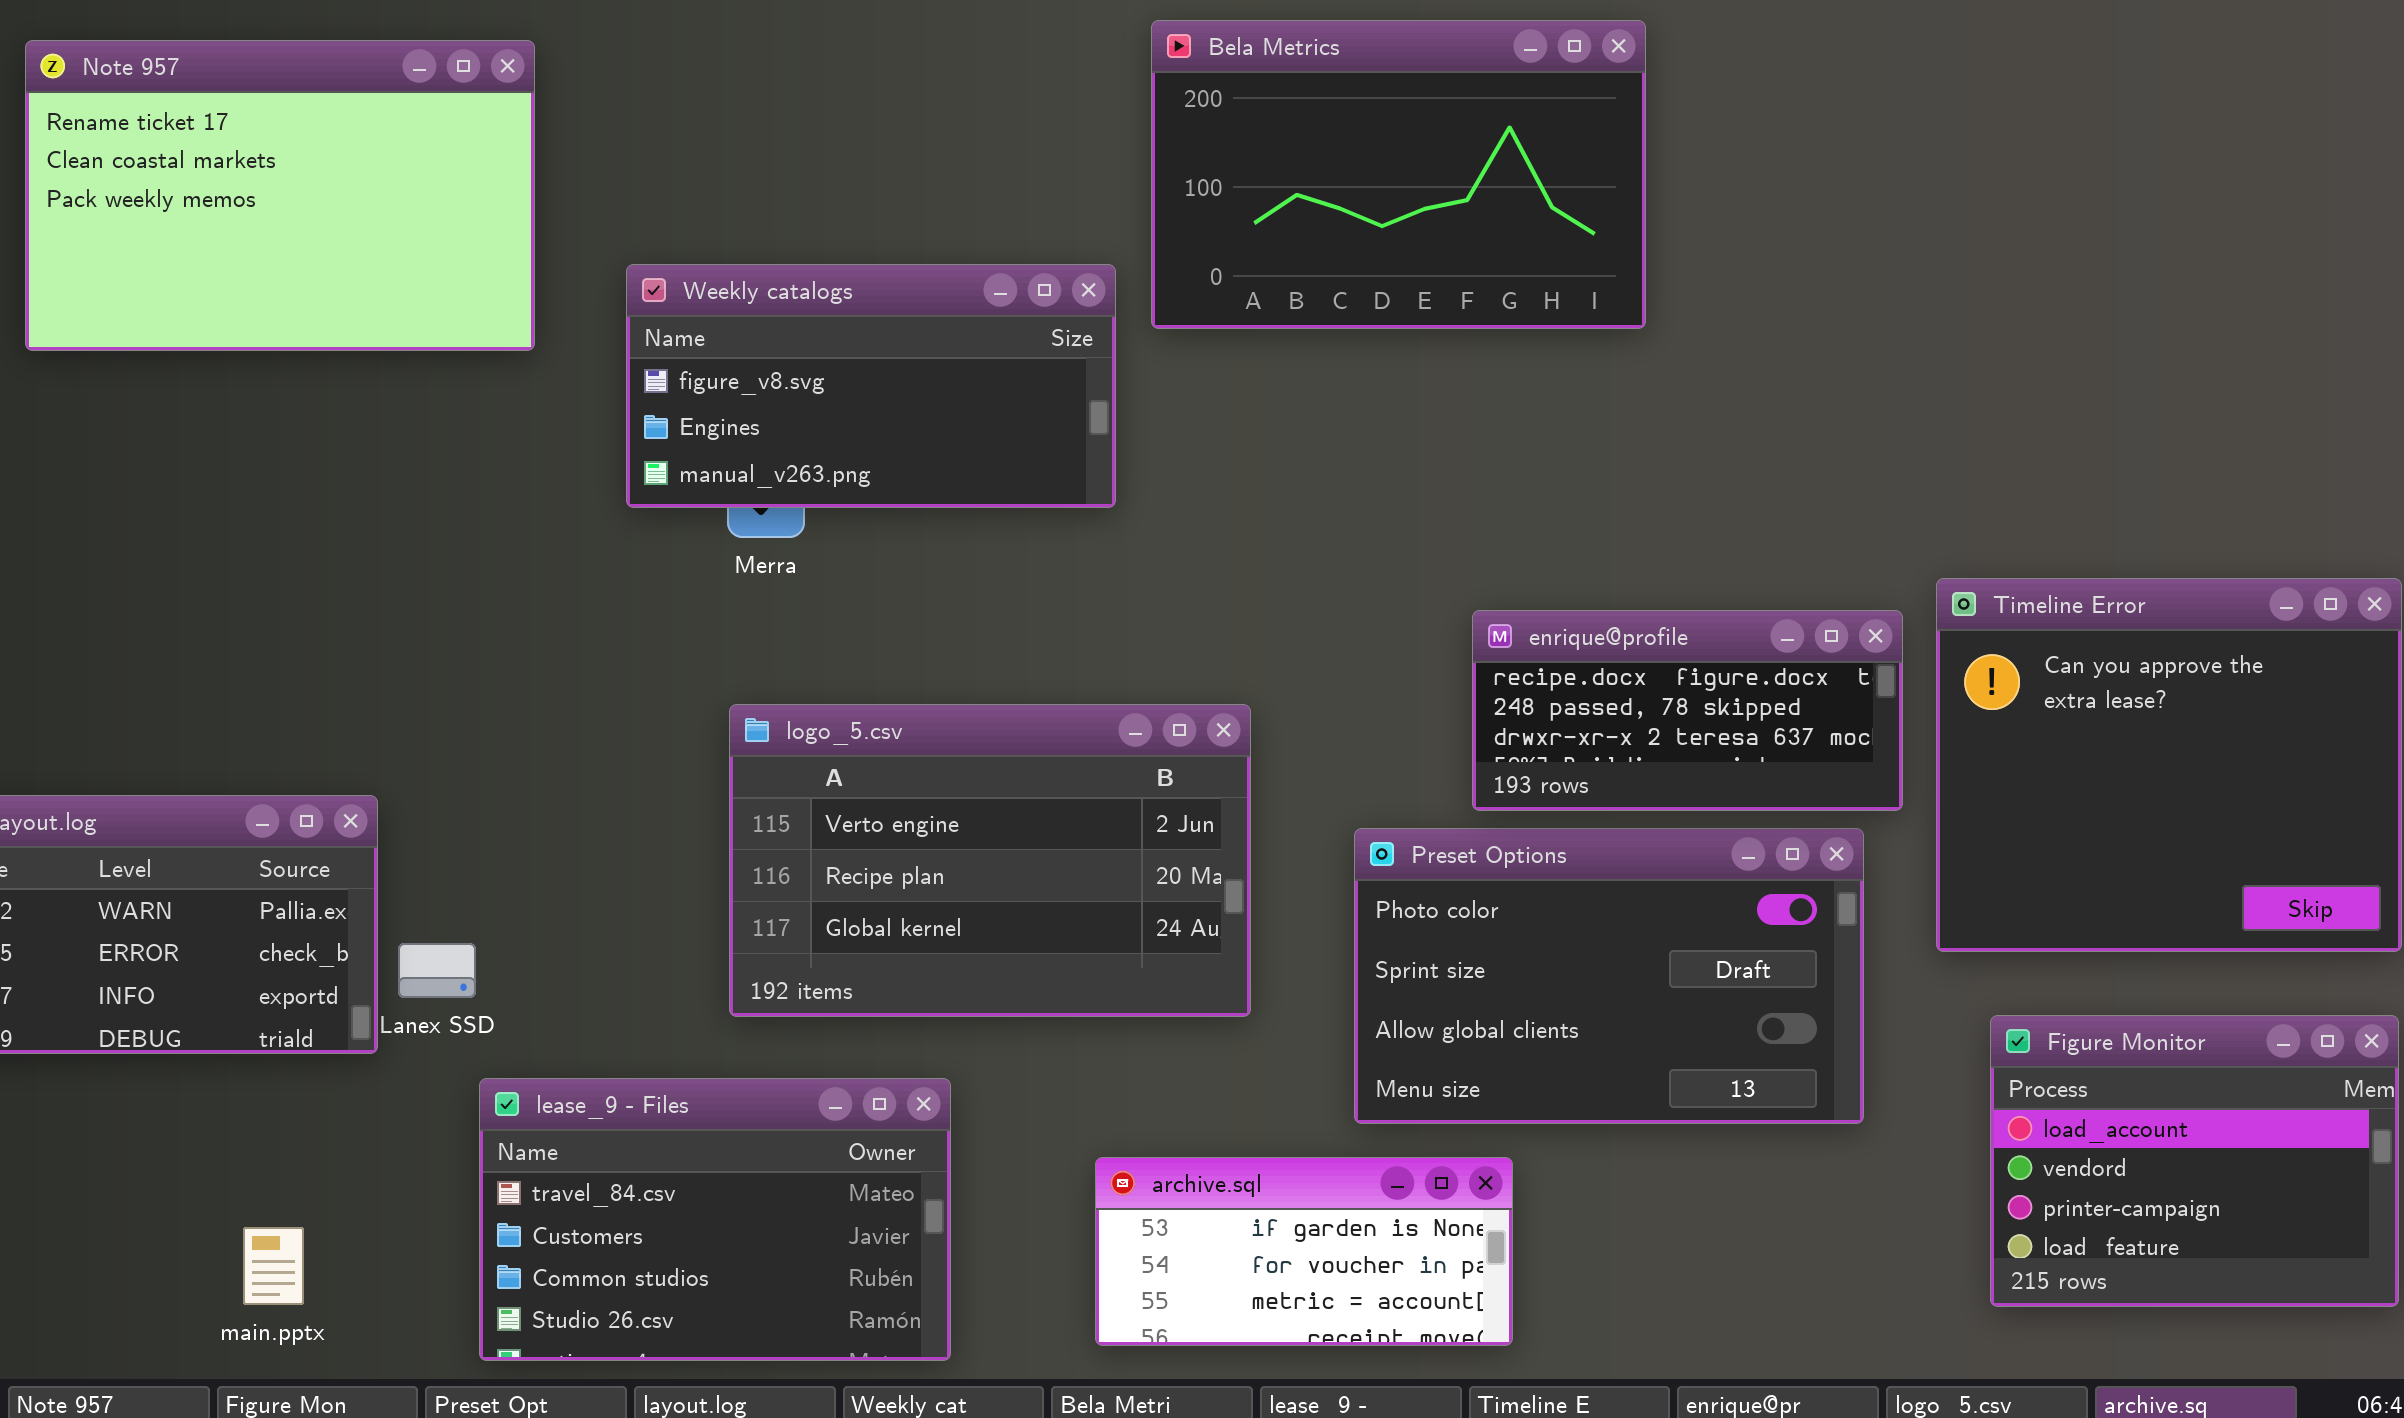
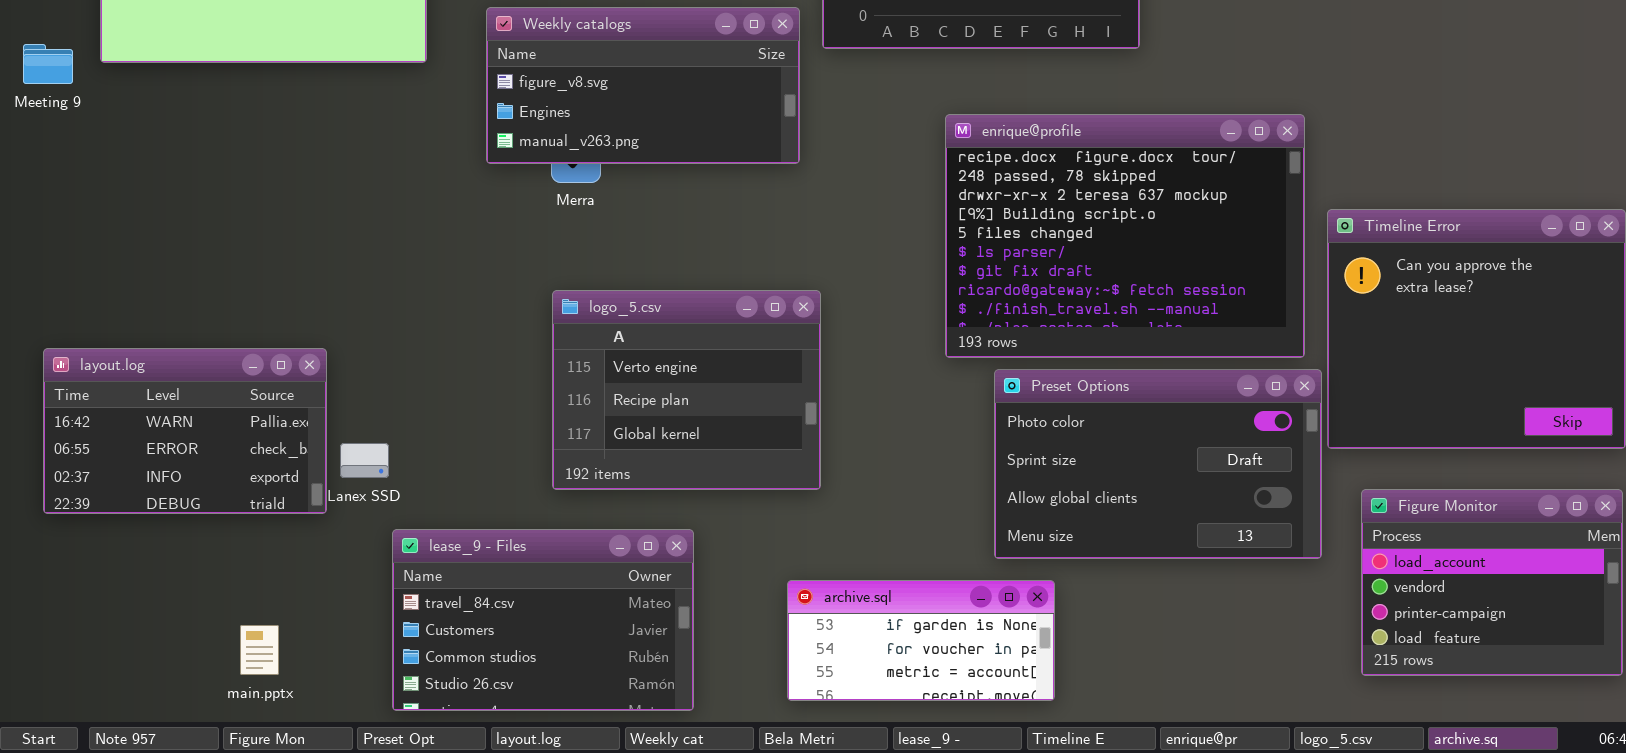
enrique@profile: [1472,610,1903,811] -> [945,114,1305,358], resized
logo_5.csv: [729,704,1251,1017] -> [552,290,821,490], resized
Preset Options: [1354,828,1864,1124] -> [994,369,1322,559], moved

